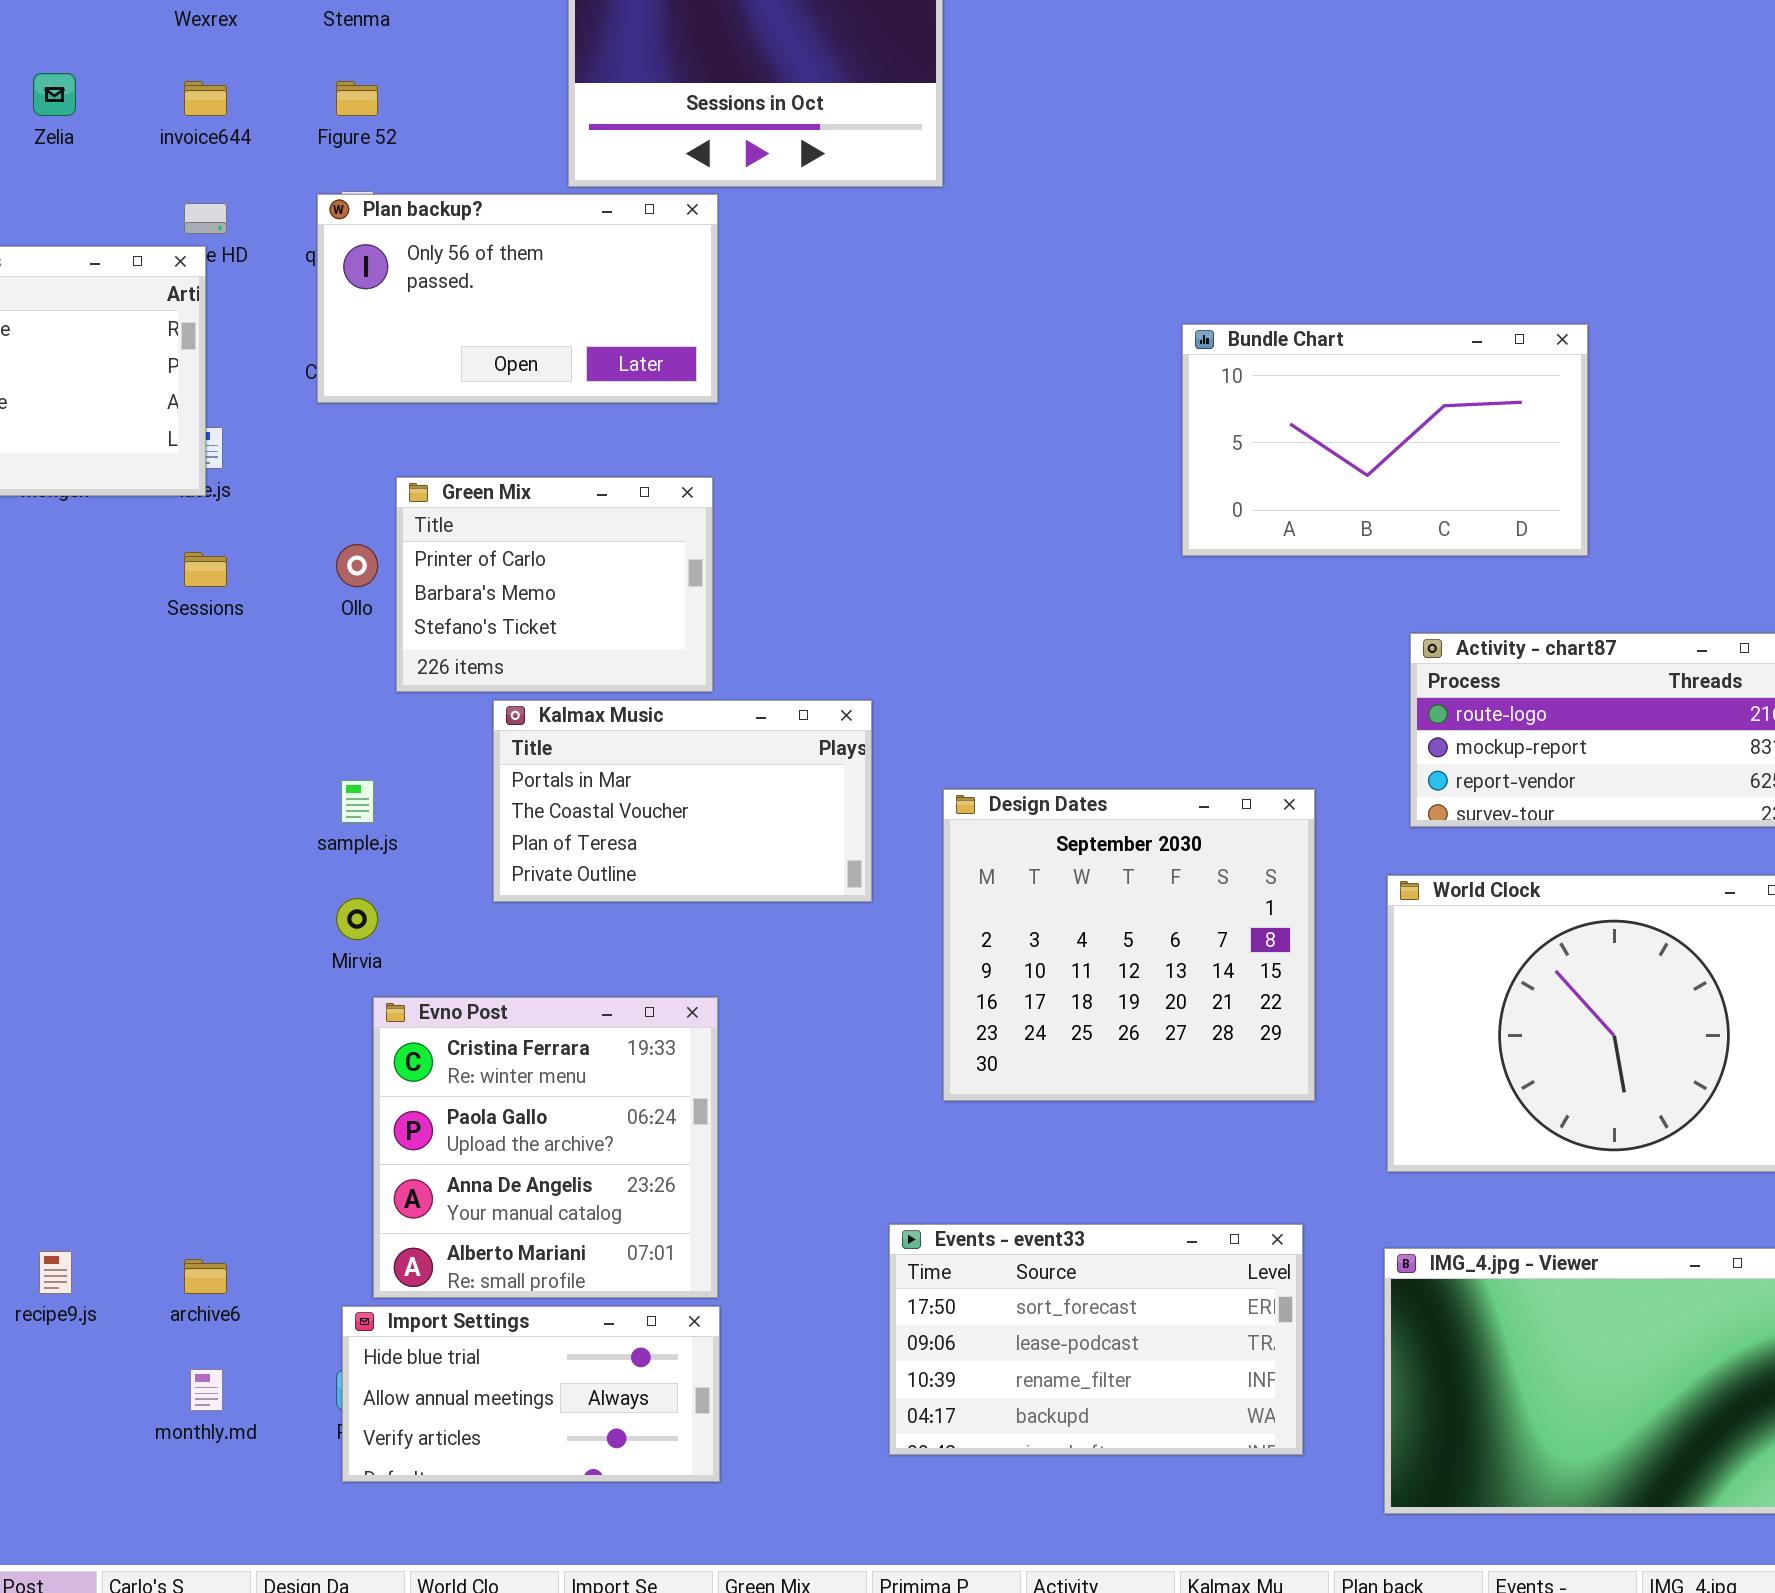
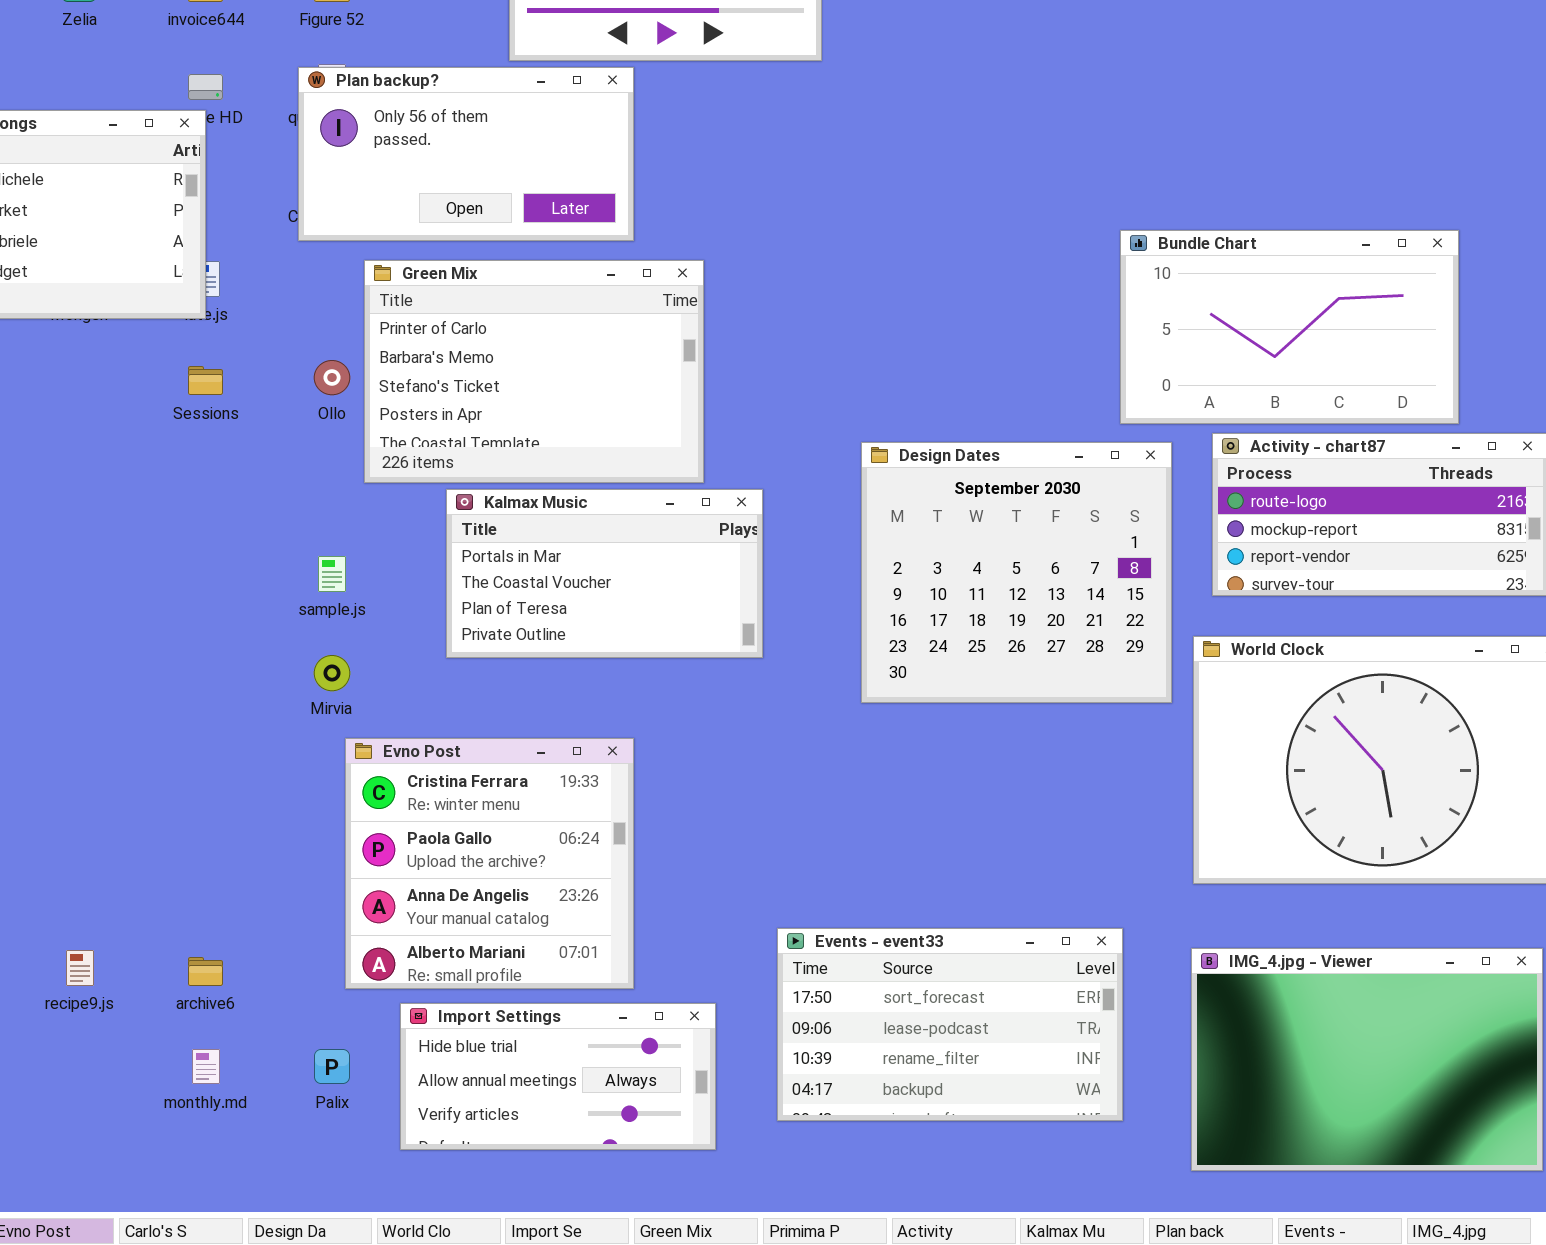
Bundle Chart: [1182,324,1588,556] -> [1120,230,1459,424], moved
Green Mix: [396,477,713,692] -> [364,260,704,483], resized
Design Dates: [943,789,1315,1101] -> [861,442,1172,703], moved
Import Settings: [342,1306,720,1482] -> [400,1003,716,1150], moved

